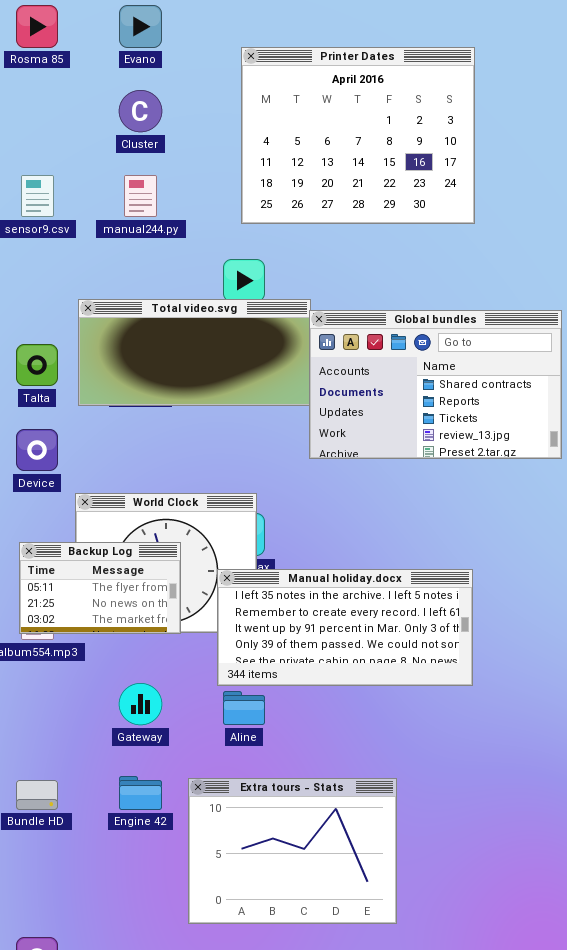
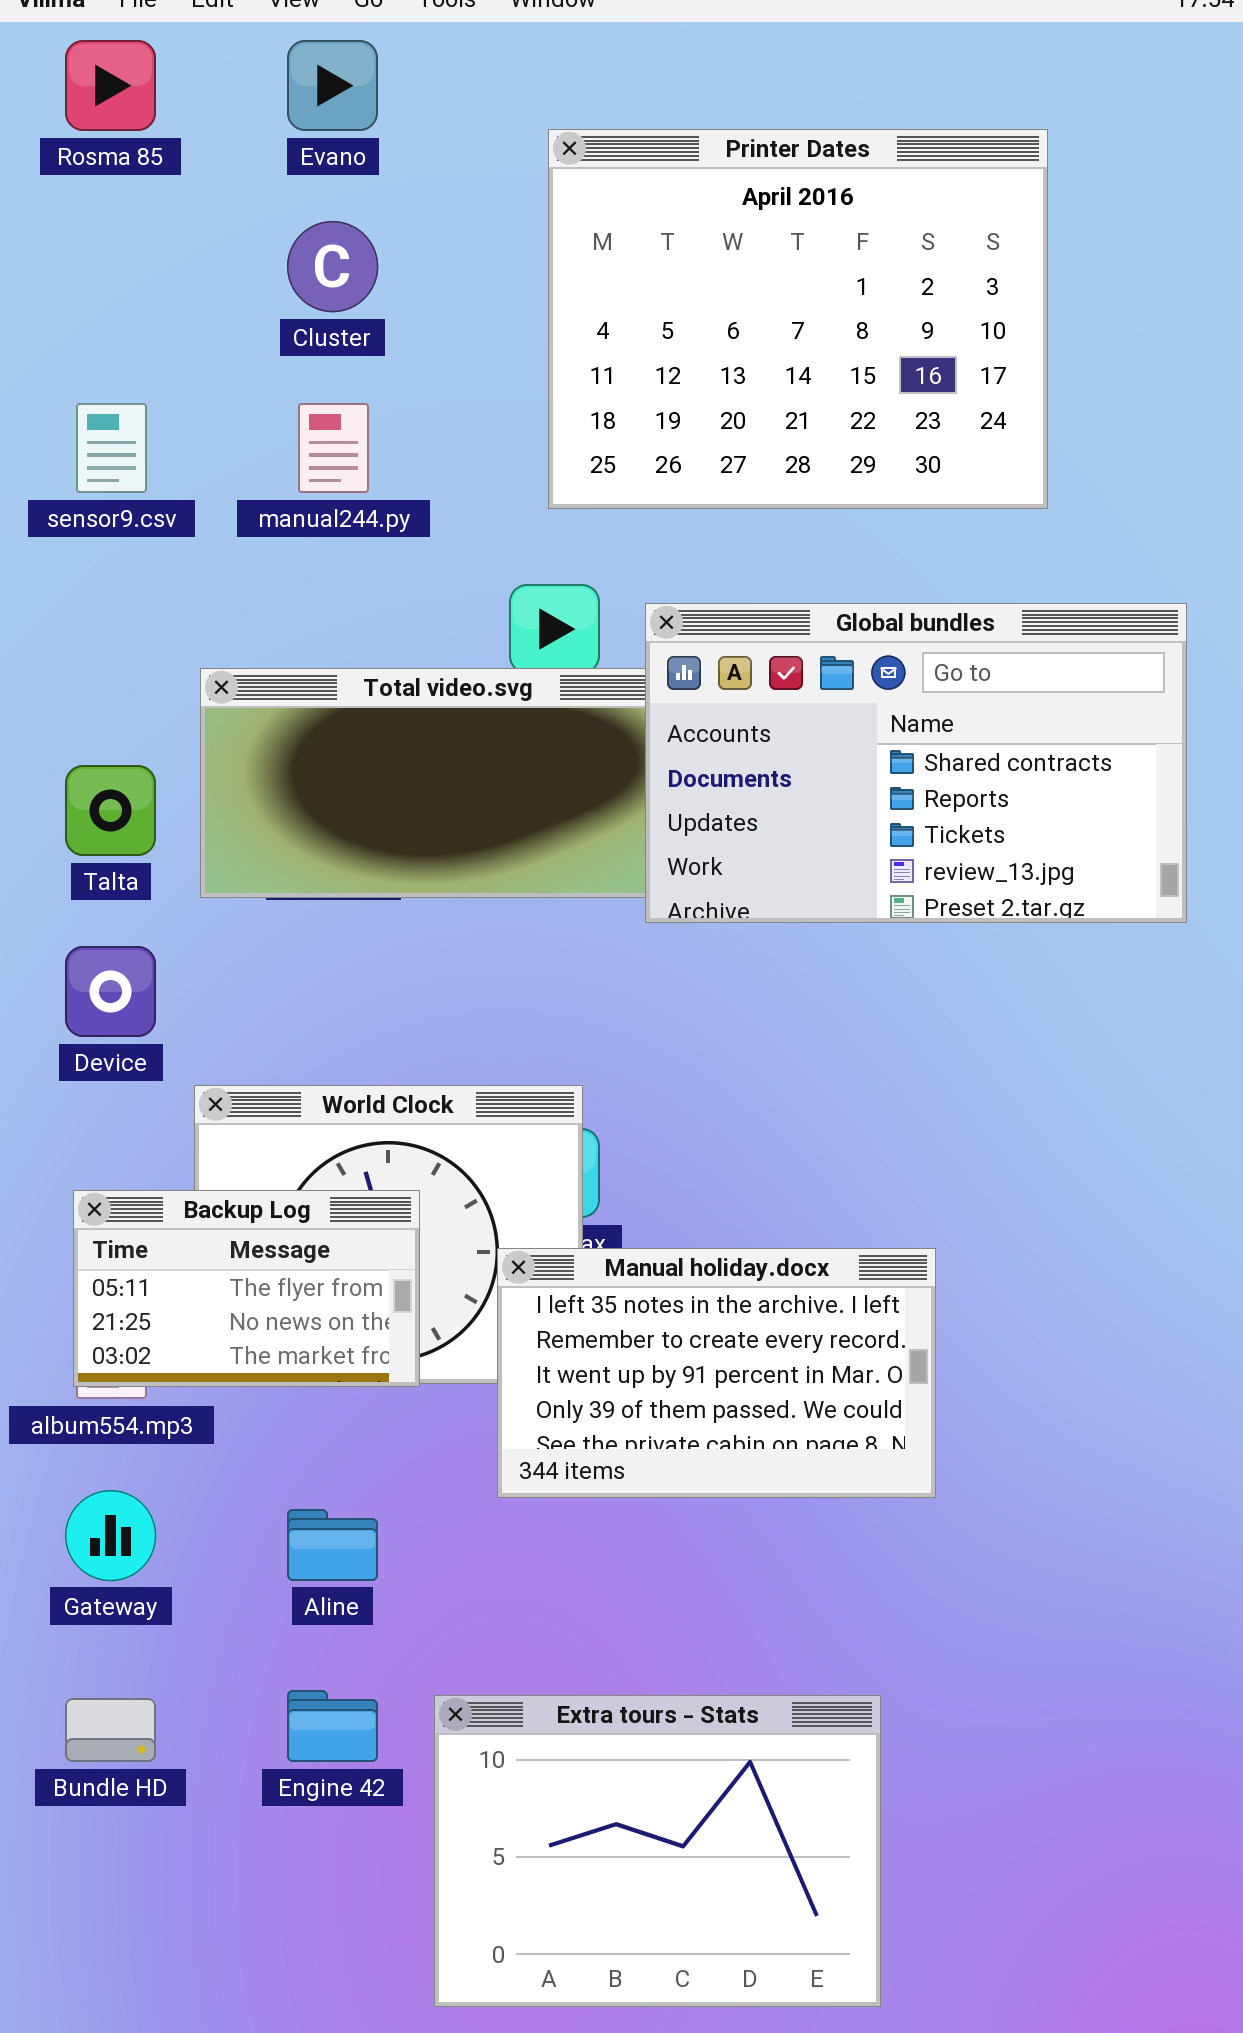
Global bundles: [309,310,562,459] -> [645,603,1187,923], moved
Manual holiday.docx: [217,569,473,686] -> [497,1248,936,1498], resized
Gateway: [119,683,162,725] -> [65,1490,156,1581], moved
Aline: [223,691,265,725] -> [287,1509,378,1581], moved

